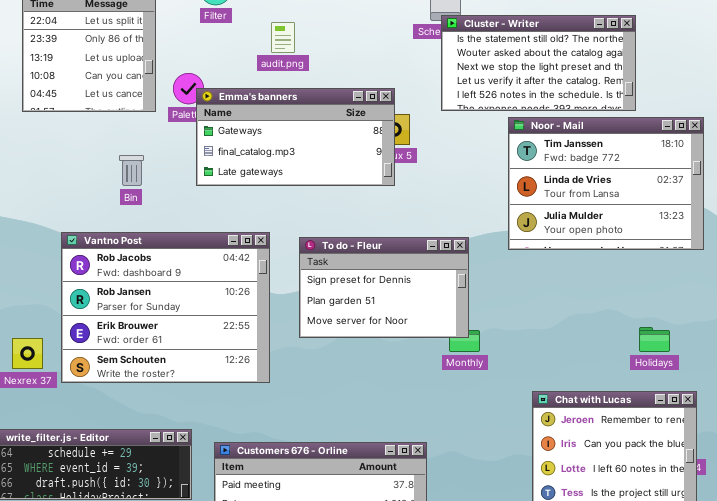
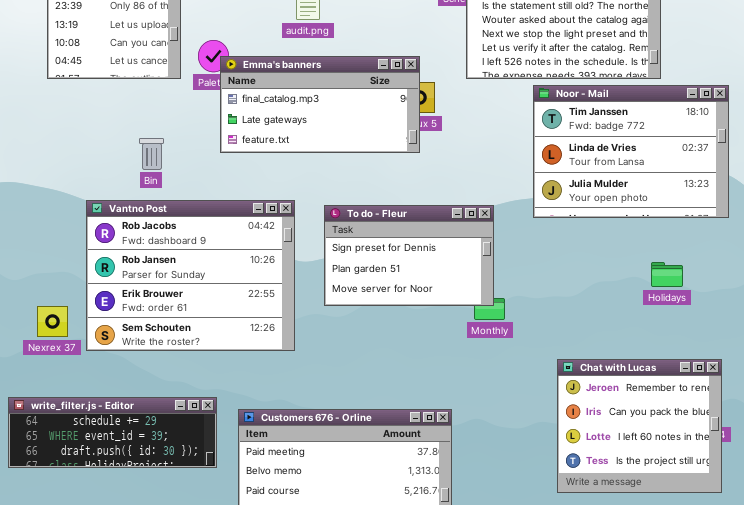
Emma's banners: [196,88,395,186] -> [220,56,420,153], scrolled down 1 row
Bin: [119,155,144,186] -> [139,138,164,170], moved
Holidays: [639,327,670,352] -> [651,262,683,287], moved

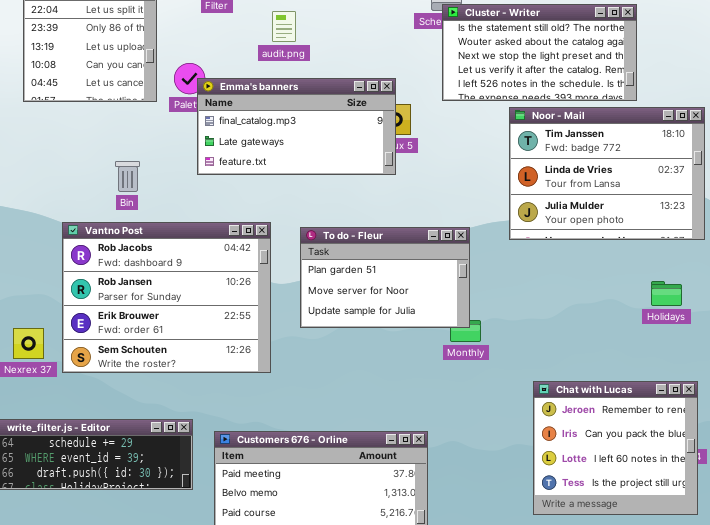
To do - Fleur: [324,205,494,306] -> [300,227,470,328], scrolled down 1 row
Holidays: [651,262,683,287] -> [651,281,682,306], moved

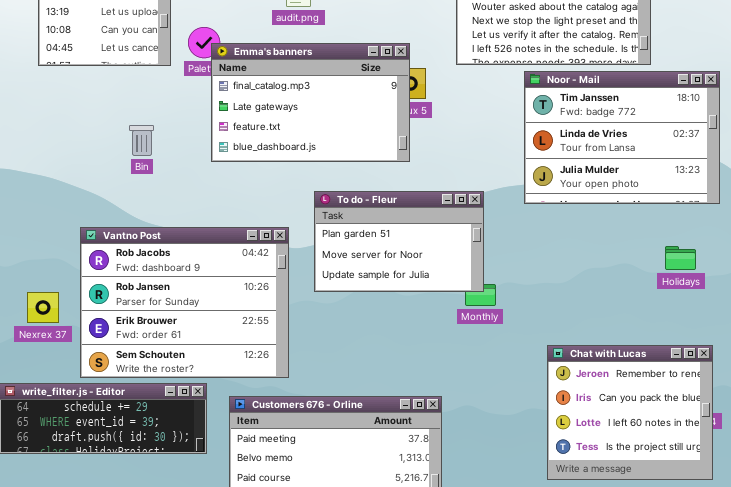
Emma's banners: [197,78,396,175] -> [211,43,410,162], resized
Vantno Post: [62,222,271,373] -> [80,227,289,378], moved

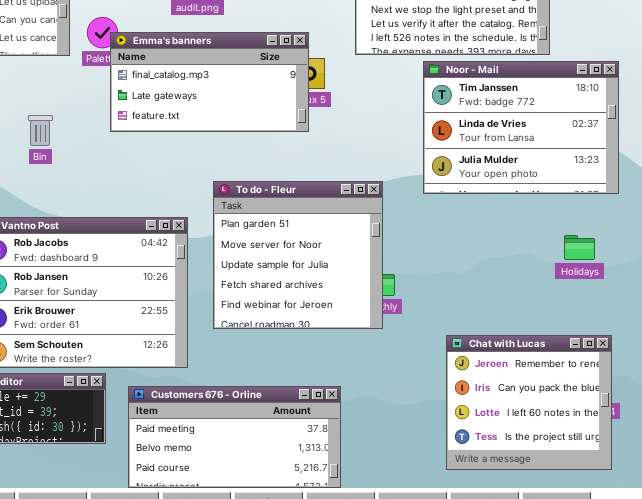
Emma's banners: [211,43,410,162] -> [110,32,309,132], resized
To do - Fleur: [314,191,484,292] -> [213,181,383,329], resized

